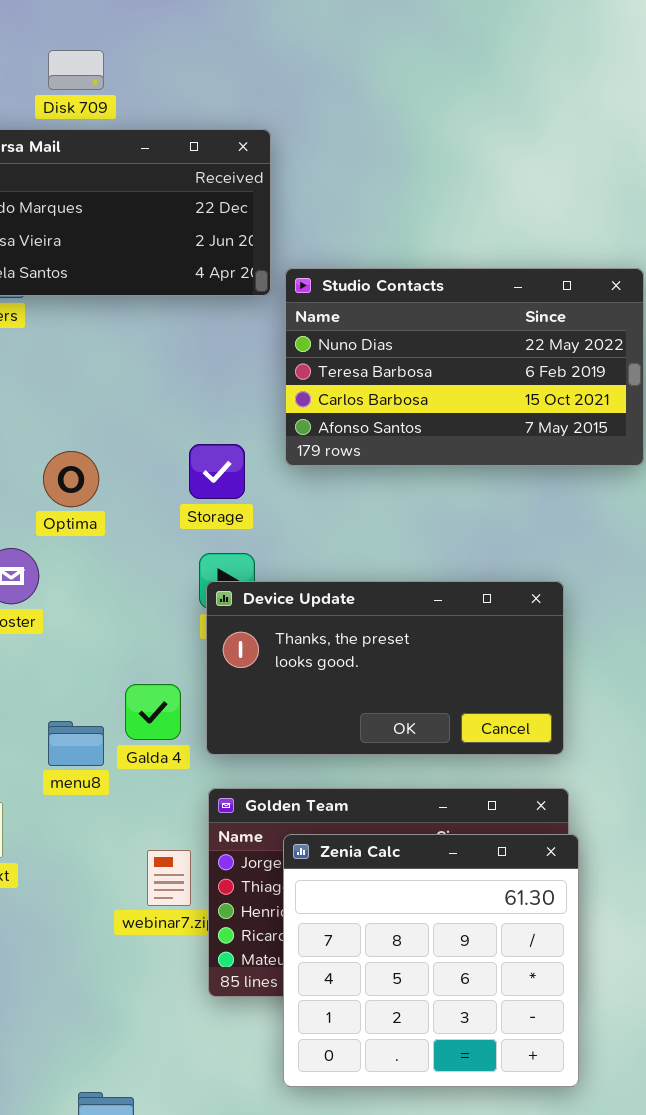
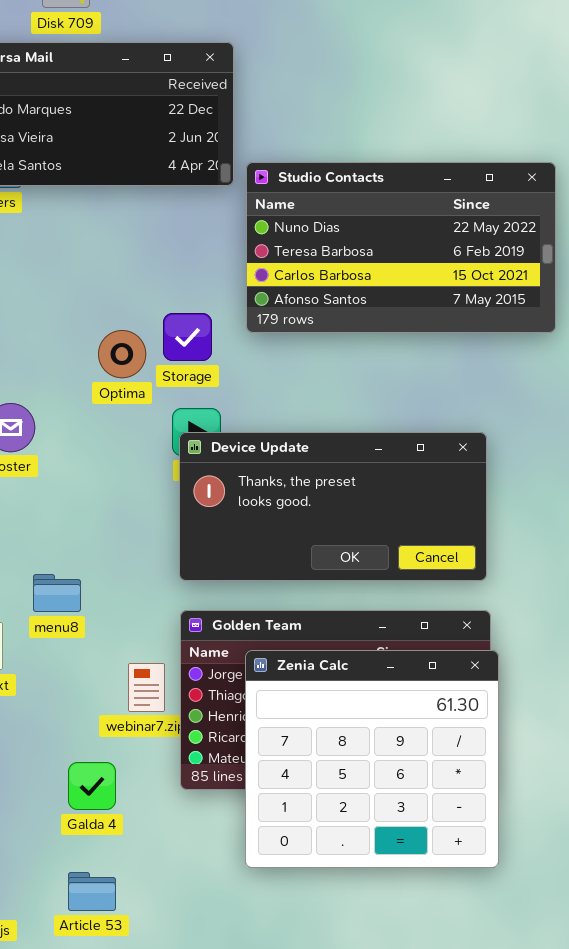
Optima: [43,451,99,507] -> [98,330,146,378], moved
Galda 4: [125,684,181,740] -> [68,762,116,810], moved
menu8: [48,721,104,766] -> [33,574,81,612], moved

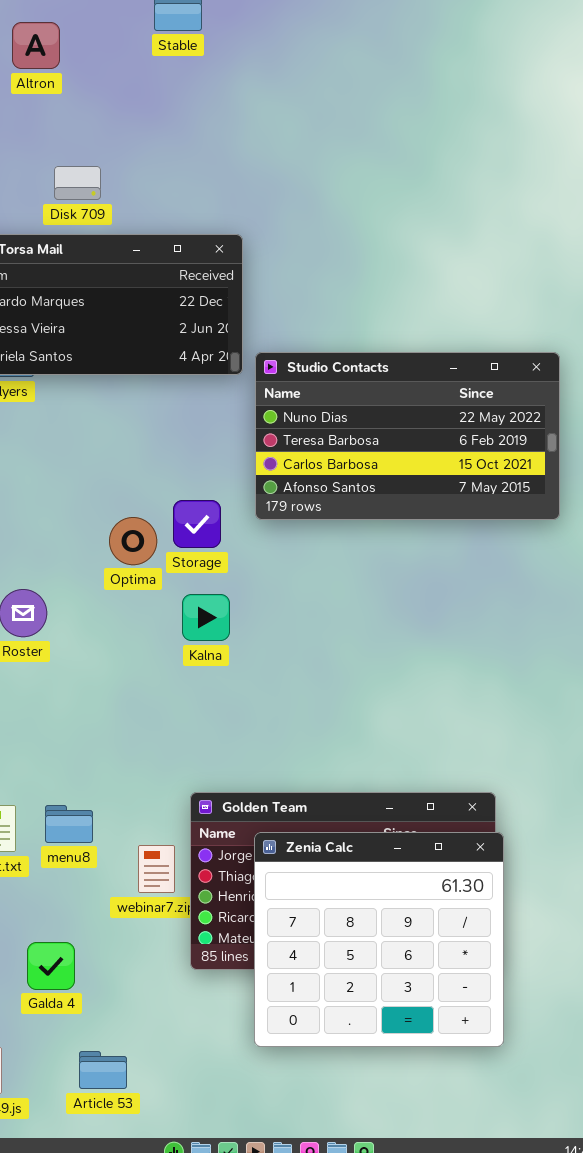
Device Update: [179,432,487,581] -> none, closed
menu8: [33,574,81,612] -> [45,805,93,843], moved
Galda 4: [68,762,116,810] -> [27,942,75,990], moved

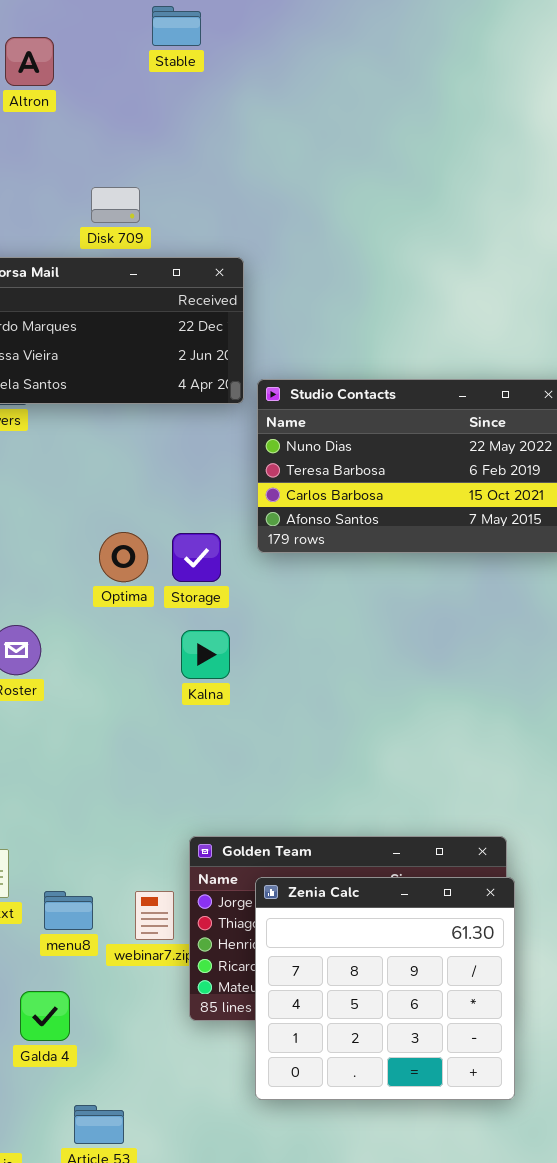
Disk 709: [54,166,101,200] -> [91,187,140,223], moved
Optima: [109,517,157,565] -> [99,532,148,582], moved
menu8: [45,805,93,843] -> [44,891,93,930], moved

